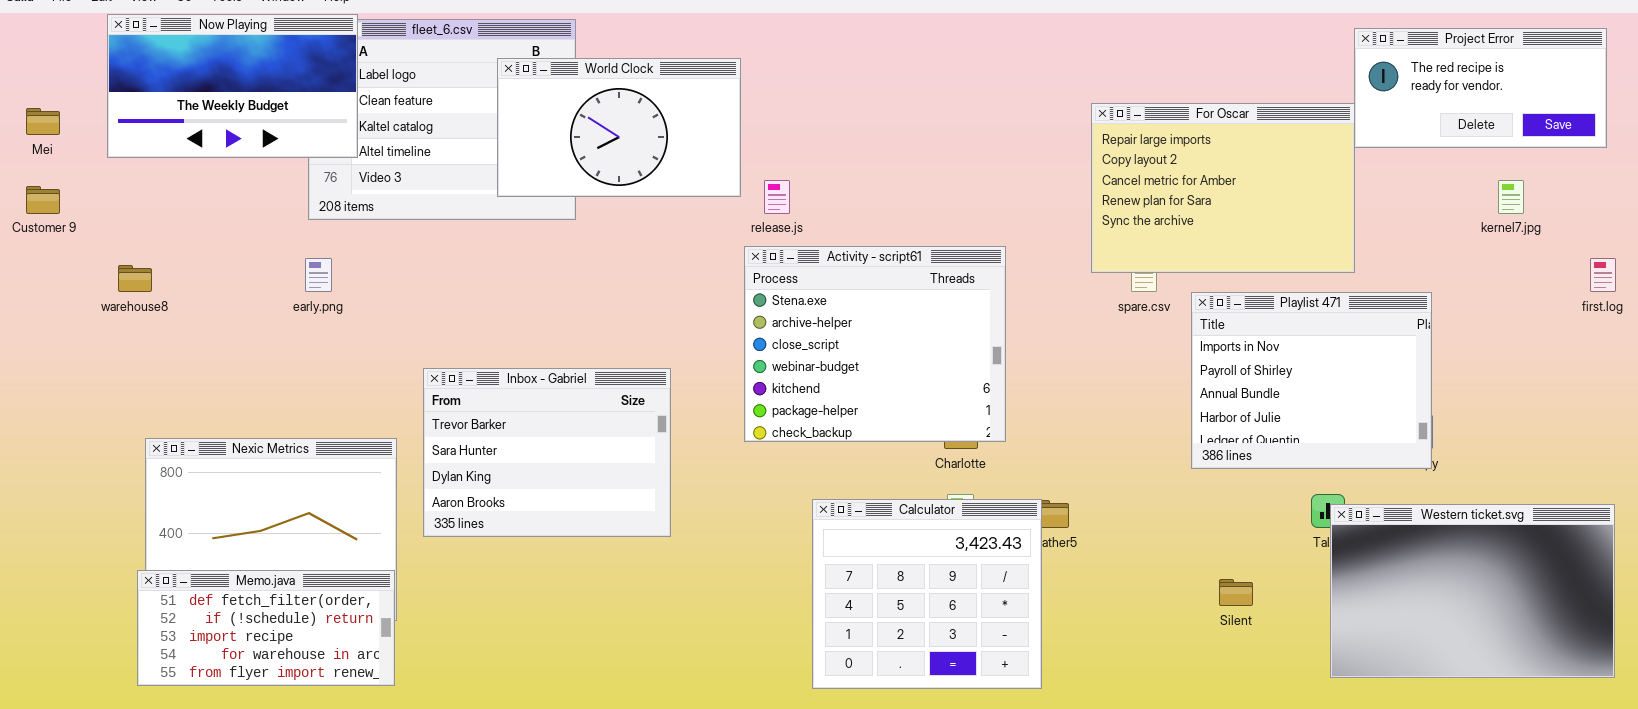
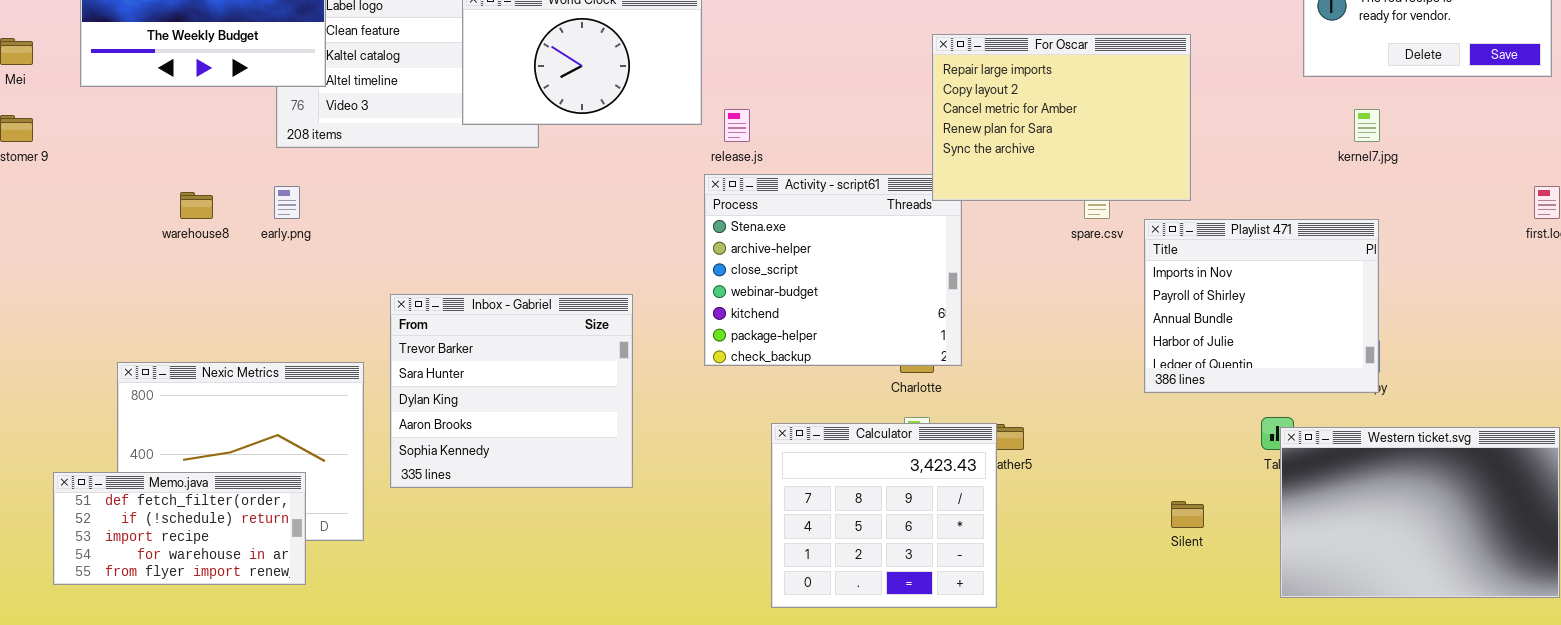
For Oscar: [1091,103,1355,273] -> [932,34,1191,201], moved
kernel7.jpg: [1498,180,1524,214] -> [1354,109,1380,142], moved
warehouse8: [118,265,152,292] -> [180,192,213,219], moved
Inbox - Gabriel: [423,368,671,537] -> [390,294,633,488], resized
Memo.java: [137,570,395,686] -> [53,472,306,585], moved

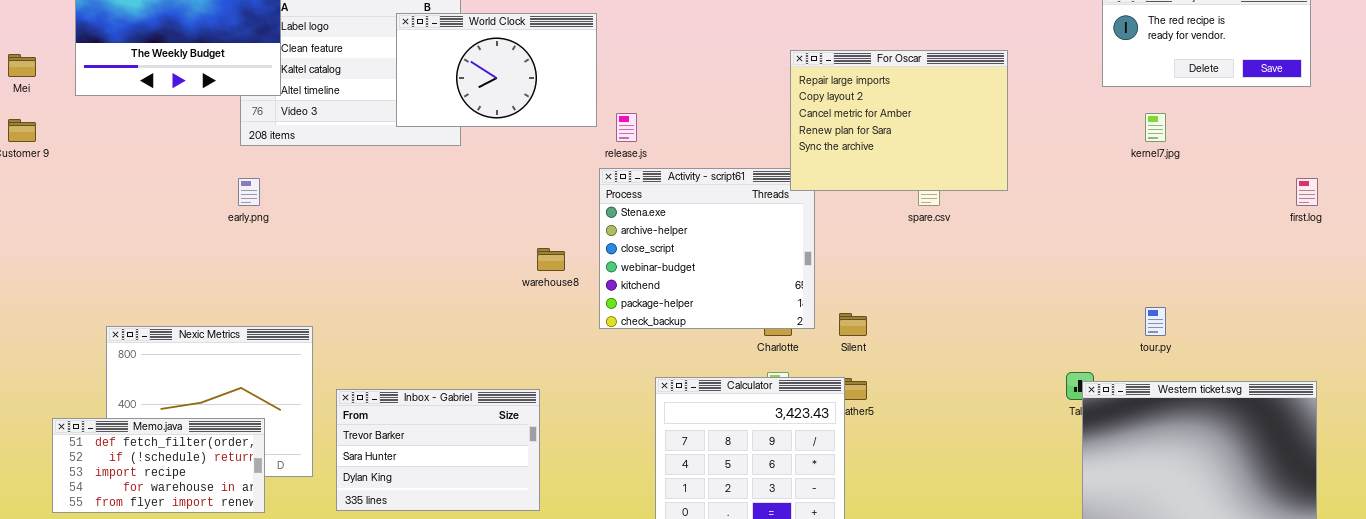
warehouse8: [180,192,213,219] -> [537,248,565,271], moved
Playlist 471: [1144,219,1379,393] -> none, closed
Inbox - Gabriel: [390,294,633,488] -> [336,389,540,511], moved, resized
Silent: [1171,501,1204,528] -> [839,313,867,336], moved

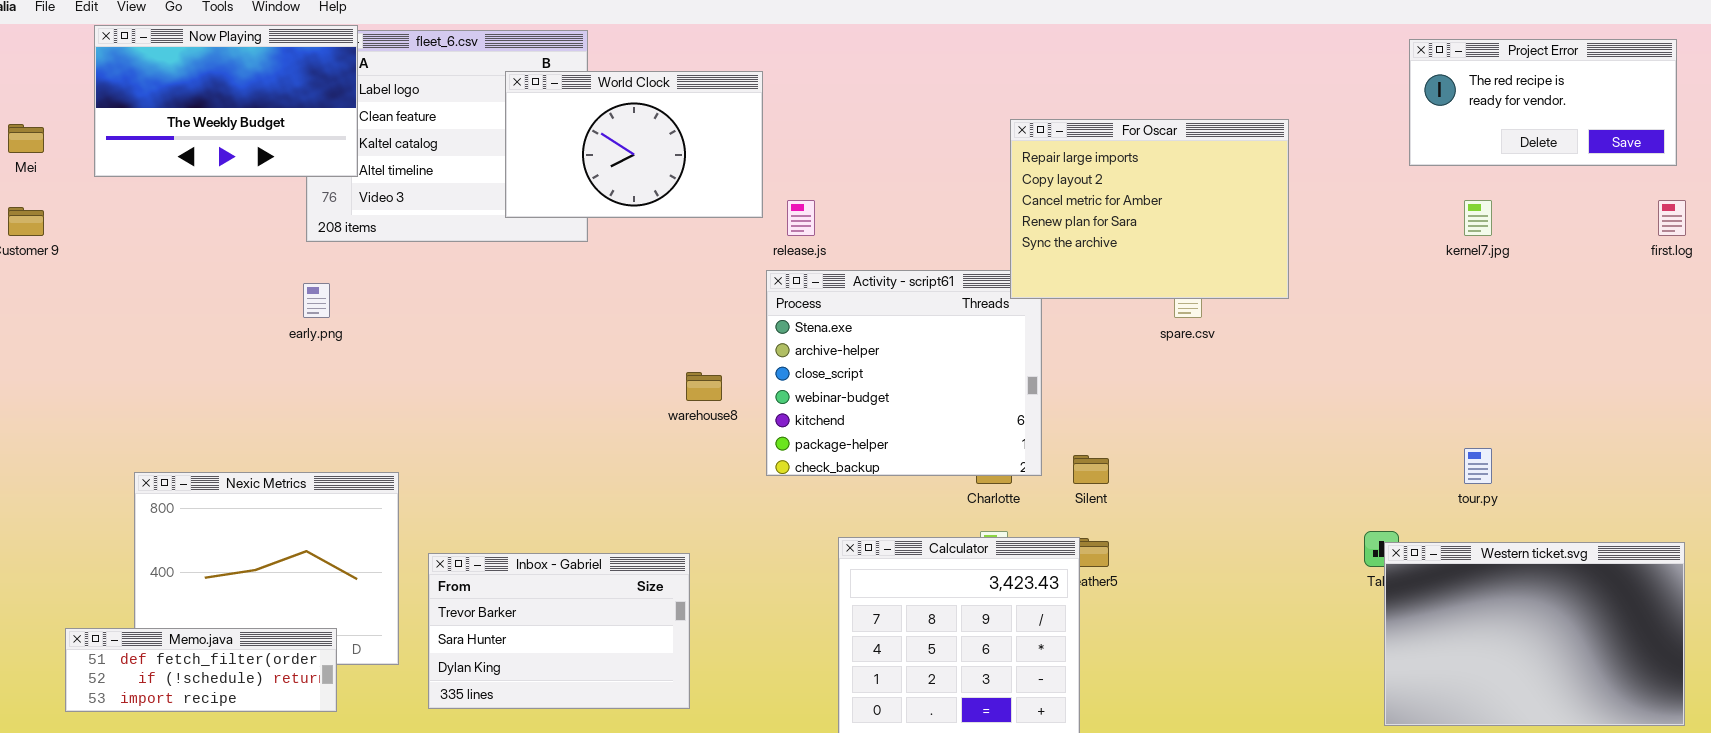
first.log: [1296,178,1318,206] -> [1658,200,1686,236], moved
Memo.java: [52,418,265,513] -> [65,628,337,712], resized

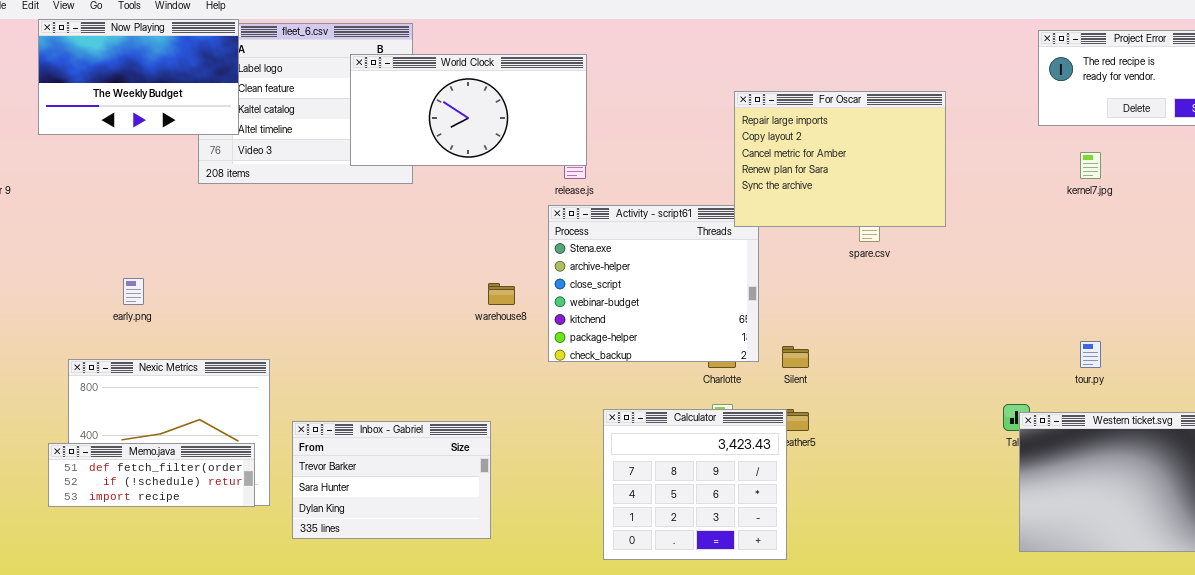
World Clock: [505,71,763,218] -> [350,54,587,166], resized
early.png: [303,283,330,318] -> [123,278,144,305], moved
Memo.java: [65,628,337,712] -> [48,443,255,507], moved

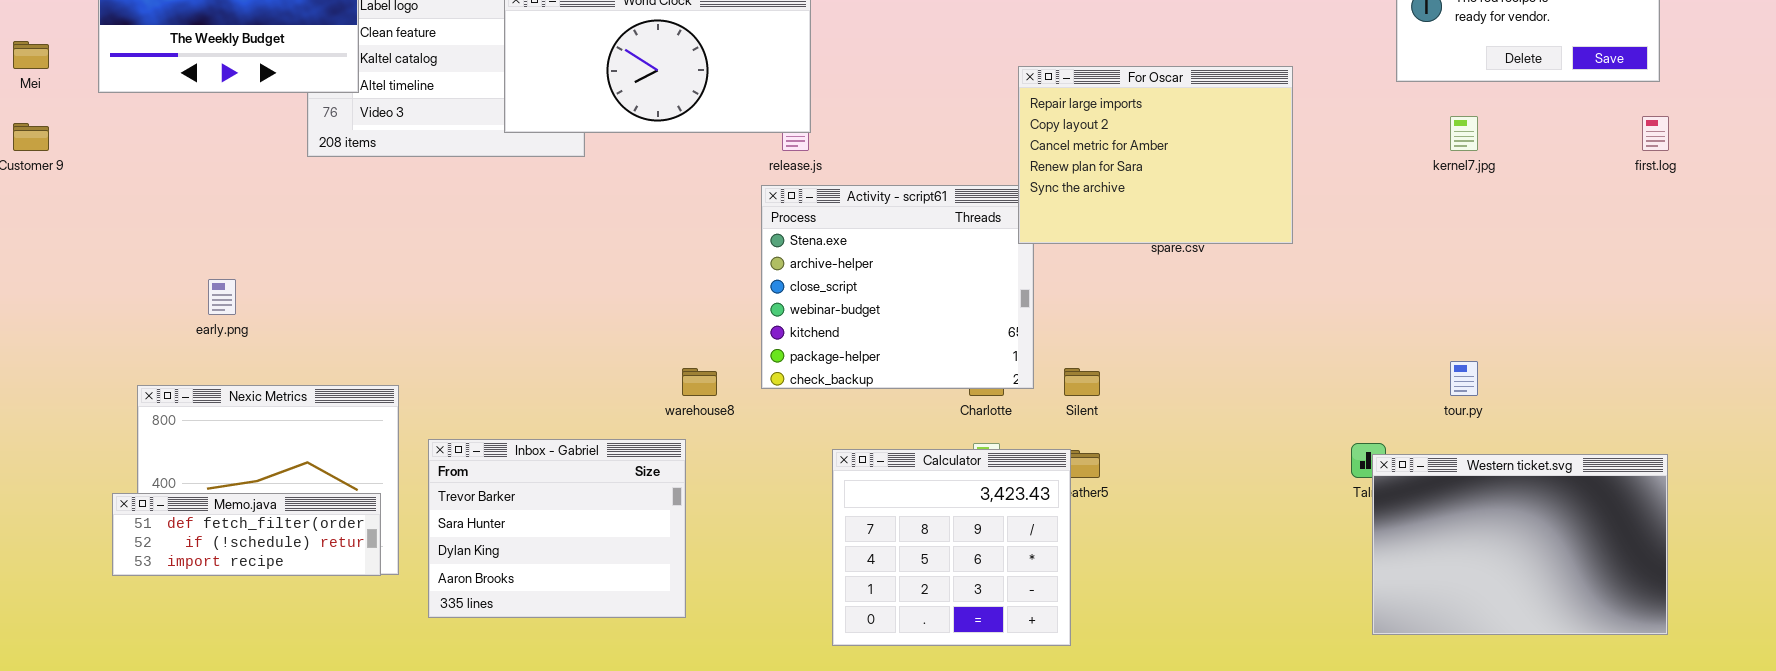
For Oscar: [734,91,946,227] -> [1018,66,1293,244], moved
warehouse8: [488,283,515,305] -> [682,368,717,396], moved
Inbox - Gabriel: [292,421,491,539] -> [428,439,686,618], resized

